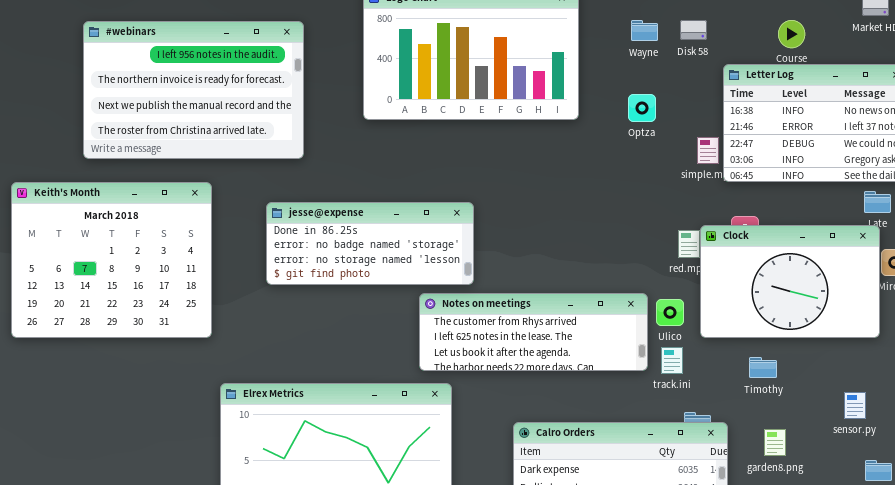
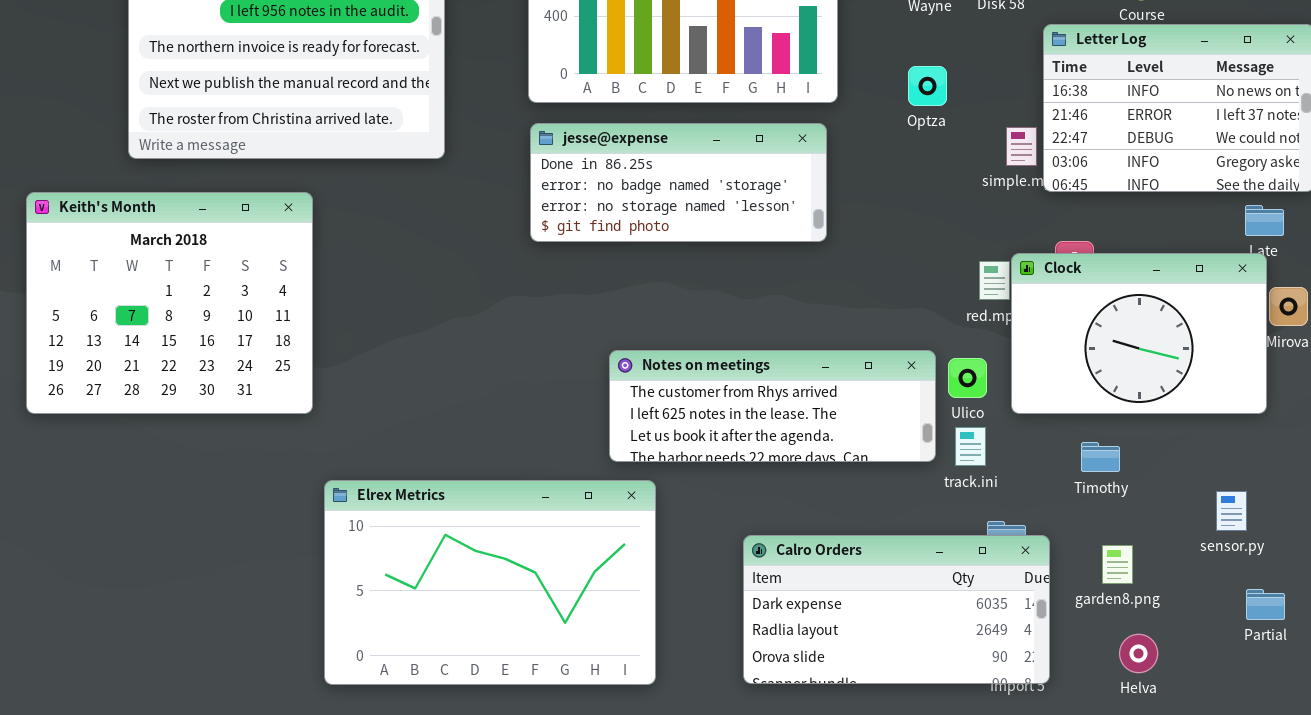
jesse@expense: [266,202,474,285] -> [530,123,827,242], moved

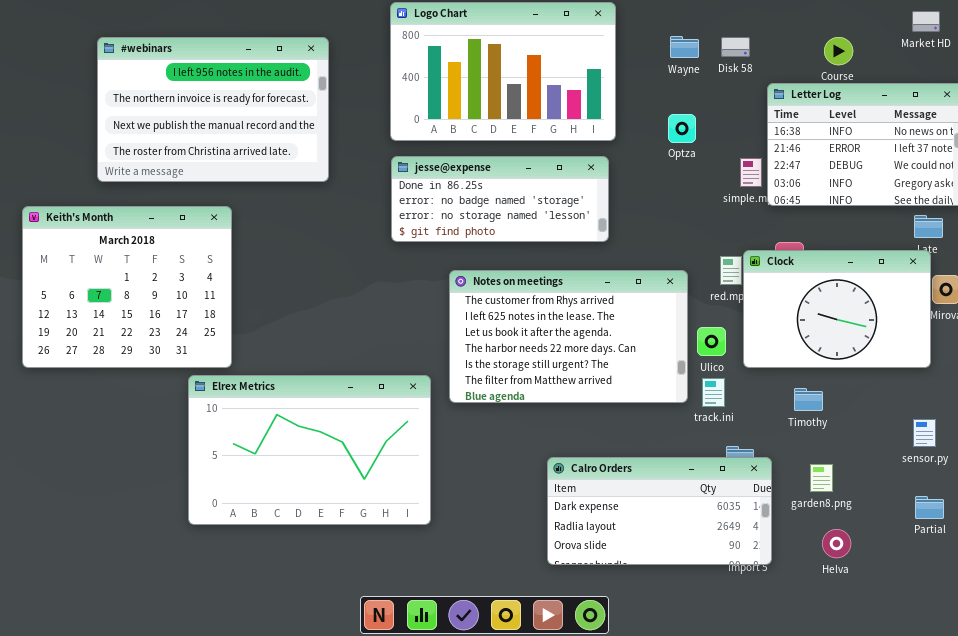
Notes on meetings: [609,350,936,462] -> [449,270,688,403], resized
Elrex Metrics: [324,480,656,685] -> [188,375,431,525], moved
sensor.py: [1216,491,1247,531] -> [913,419,936,447], moved

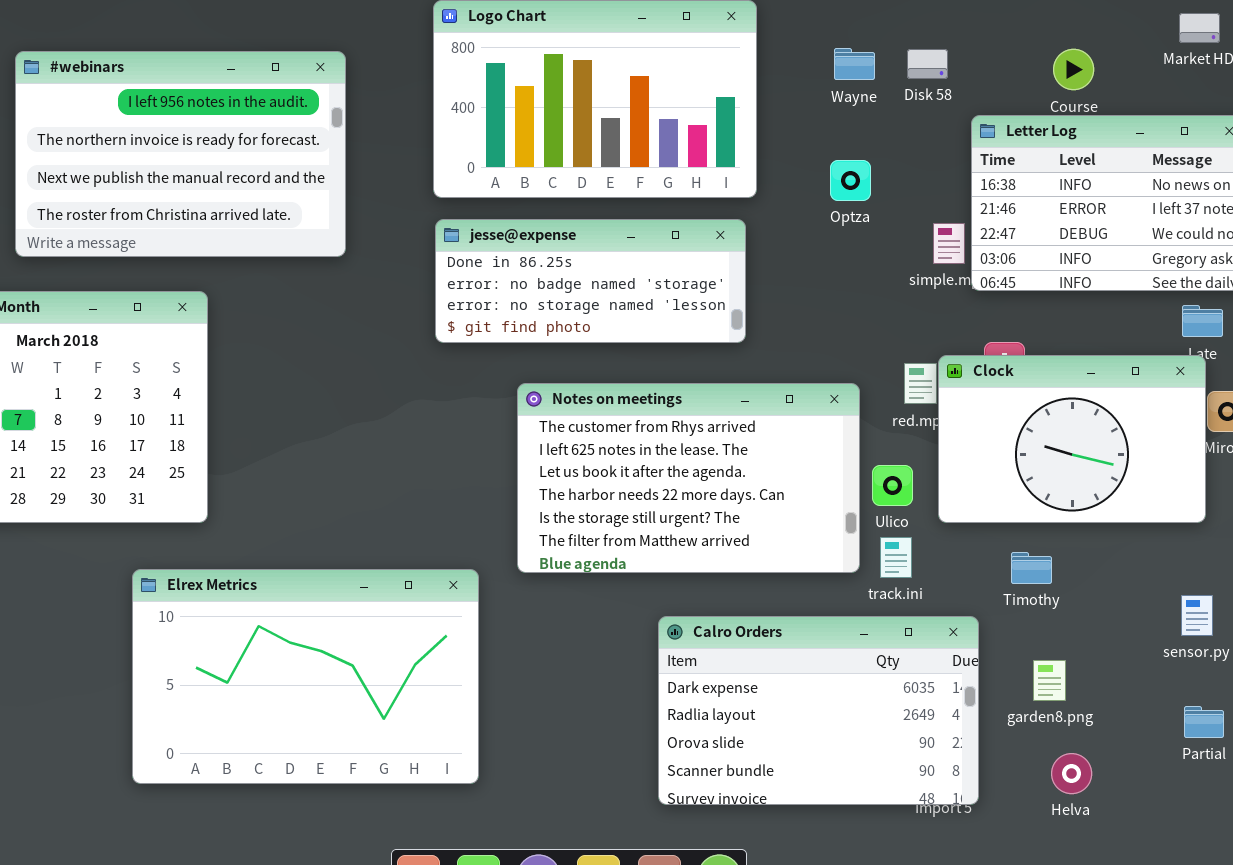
Elrex Metrics: [188,375,431,525] -> [132,569,479,784], moved
Calro Orders: [547,457,772,565] -> [658,616,979,805], resized

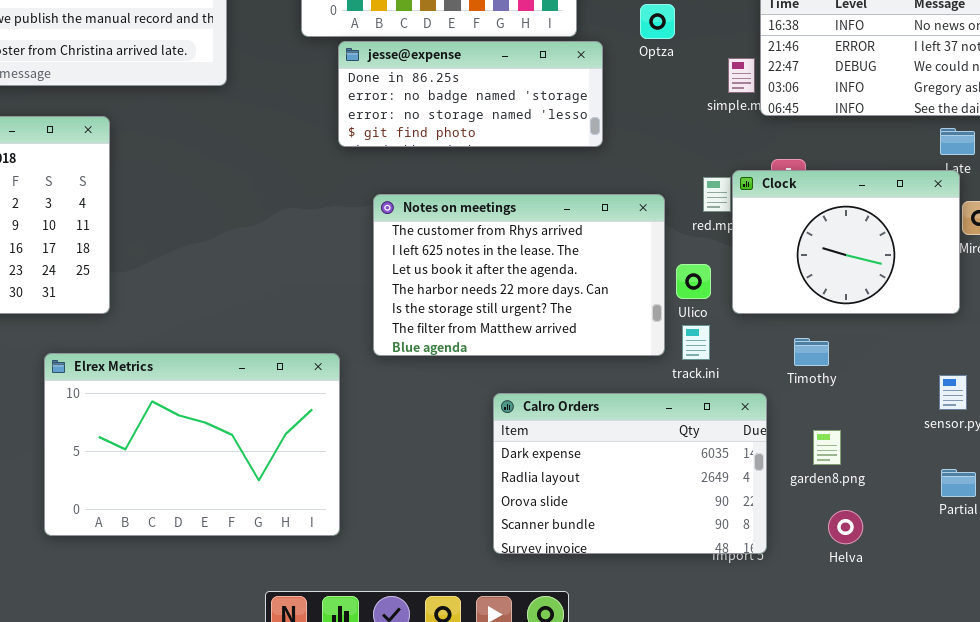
jesse@expense: [435,219,746,343] -> [338,41,603,147], moved

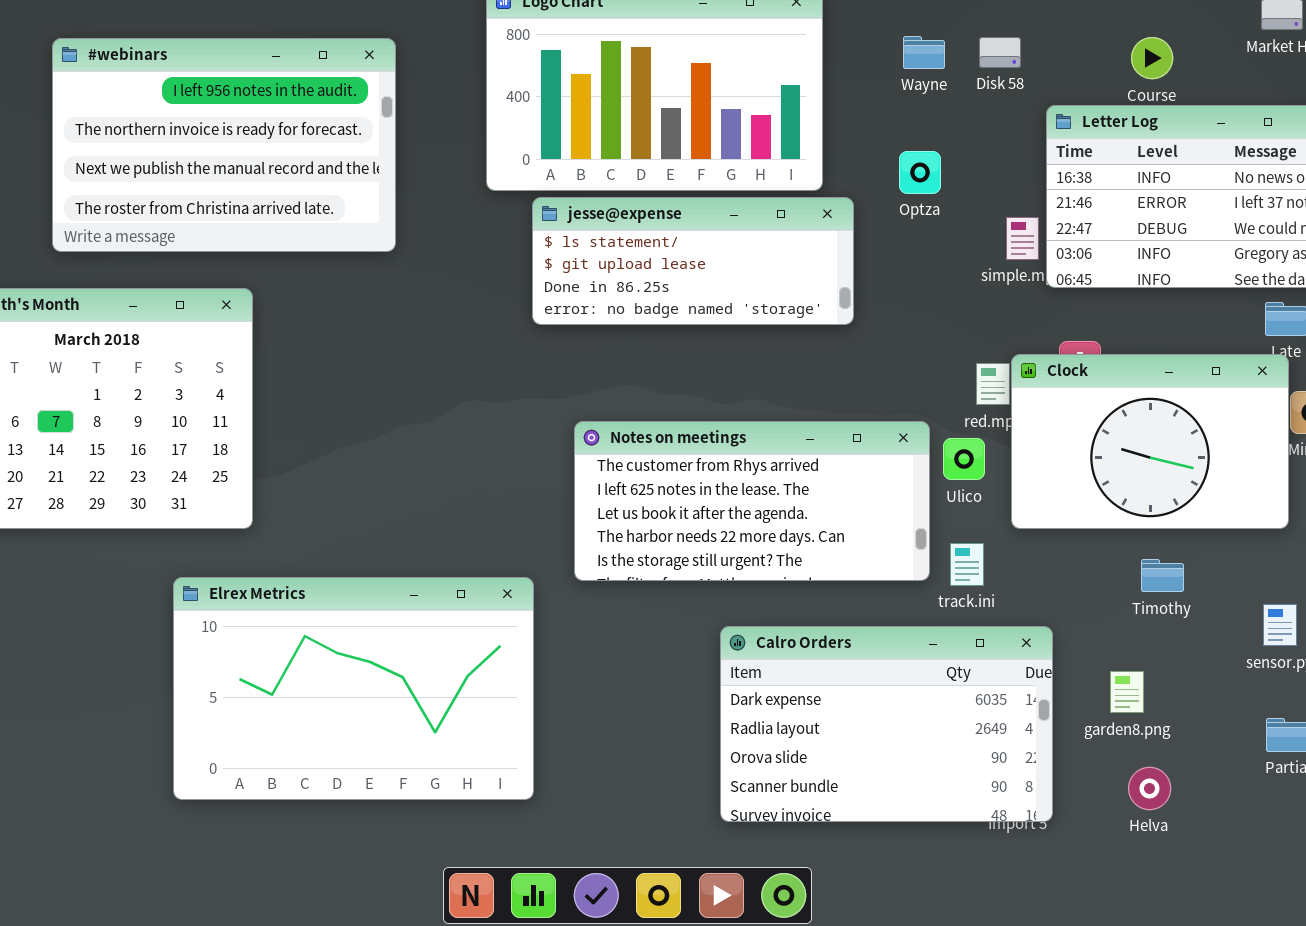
jesse@expense: [338,41,603,147] -> [532,197,854,325], scrolled up 2 rows
Notes on meetings: [373,194,665,356] -> [574,421,930,581], resized
Ulico: [676,264,711,299] -> [943,438,985,480], moved
Timothy: [794,338,829,366] -> [1141,559,1184,592], moved

